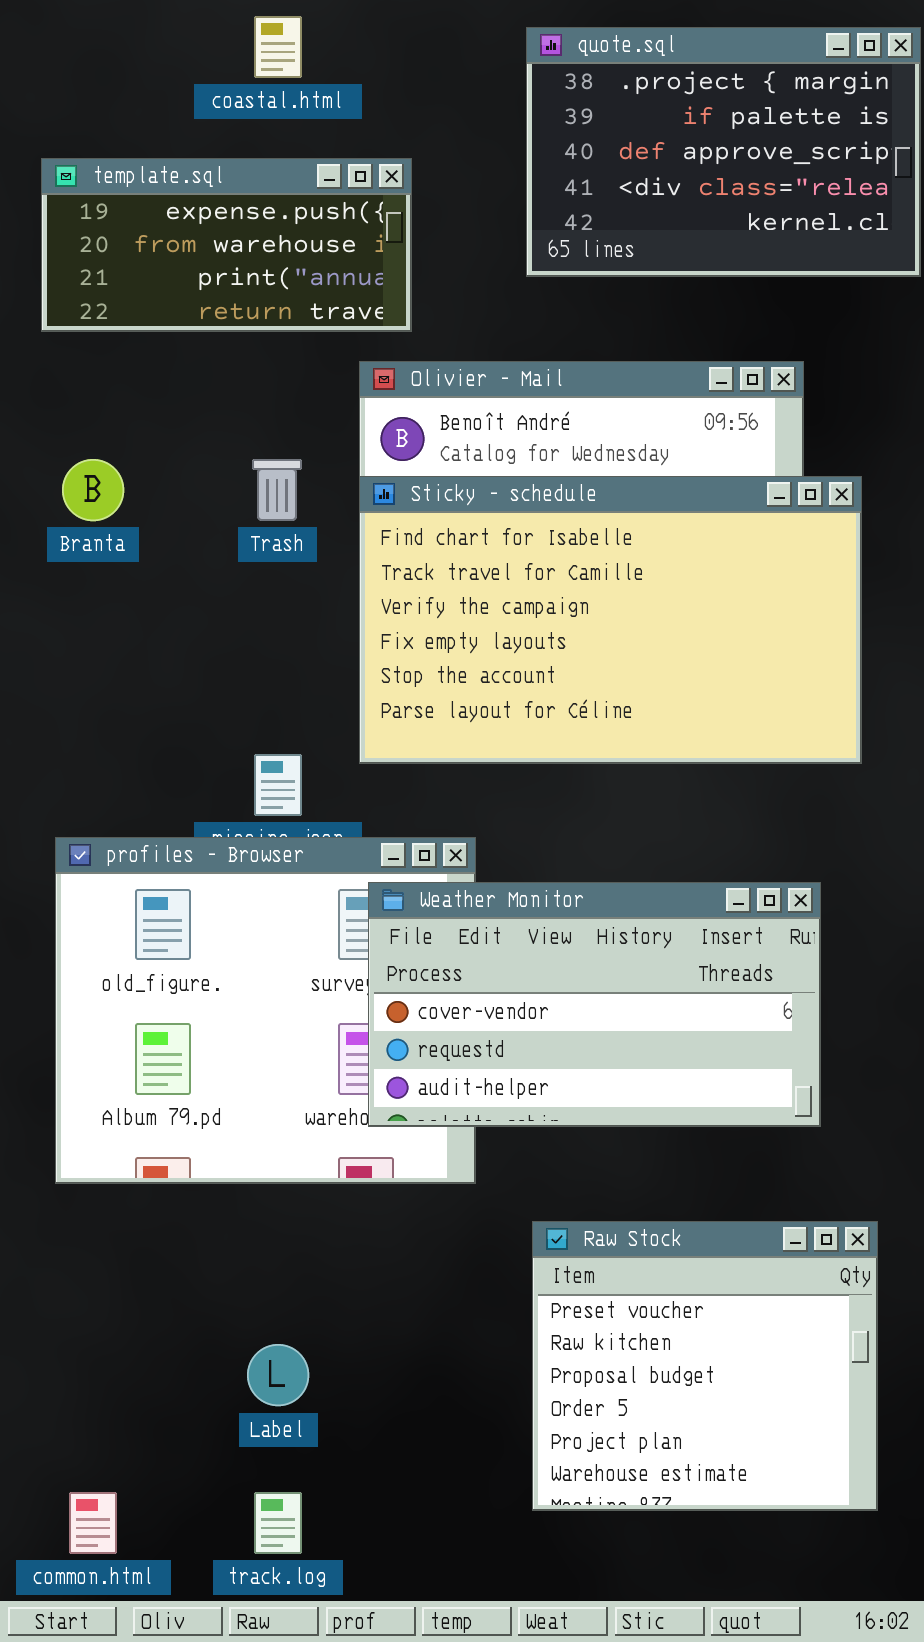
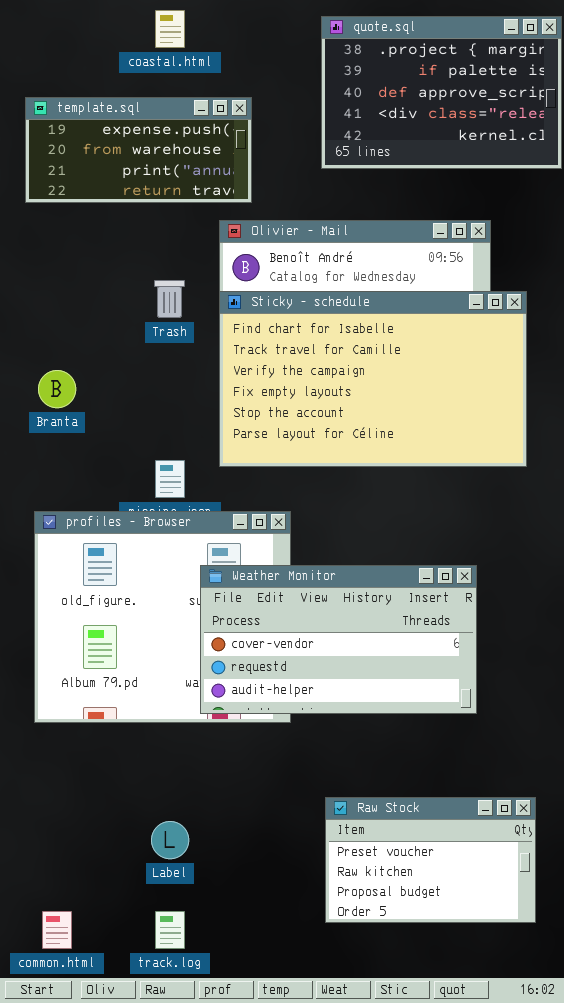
Branta: [62,459,124,521] -> [38,370,76,408], moved
Weather Monitor: [368,882,821,1127] -> [200,565,477,714], moved
Raw Stock: [532,1221,878,1511] -> [325,797,536,923], resized

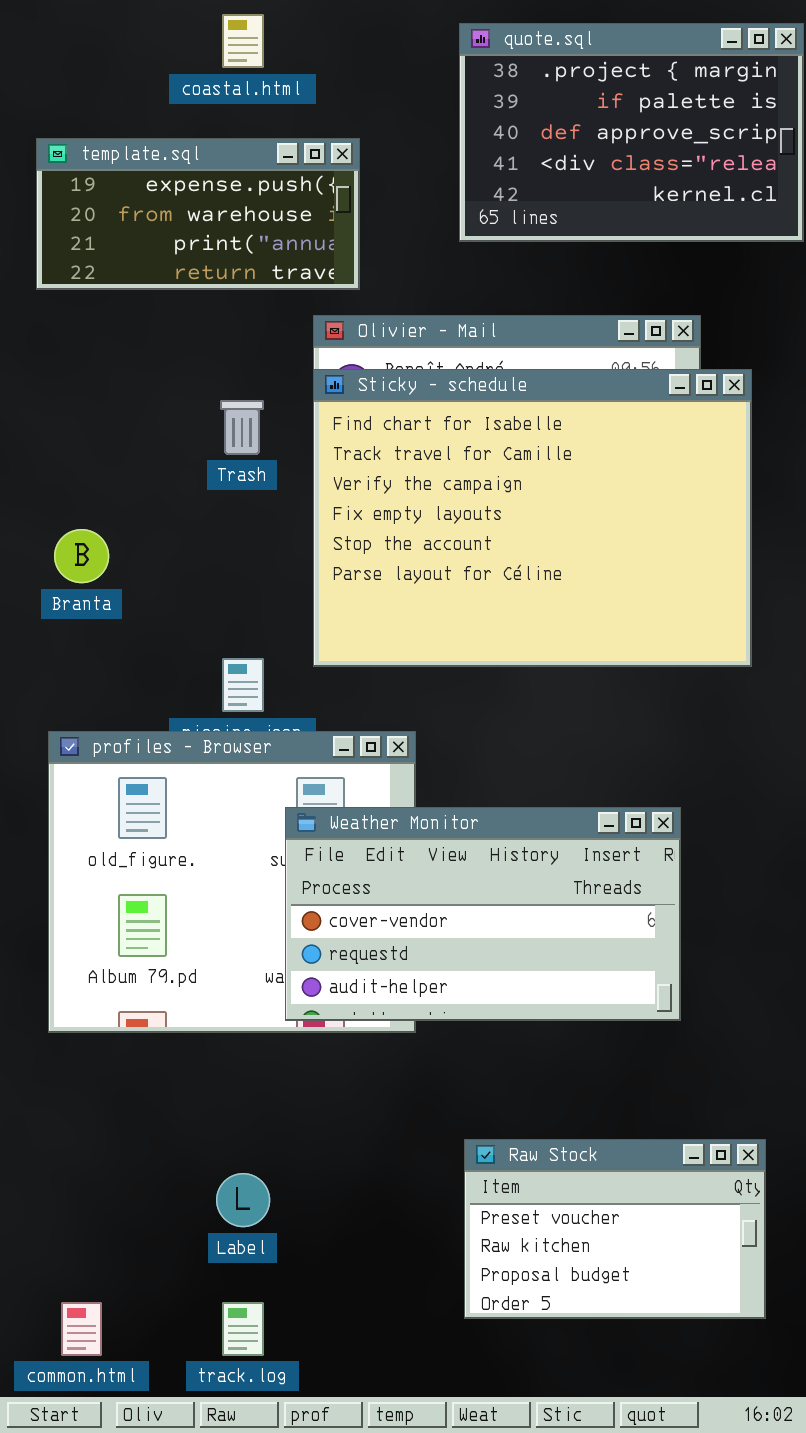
Sticky - schedule: [219,291,527,467] -> [313,369,752,667], resized

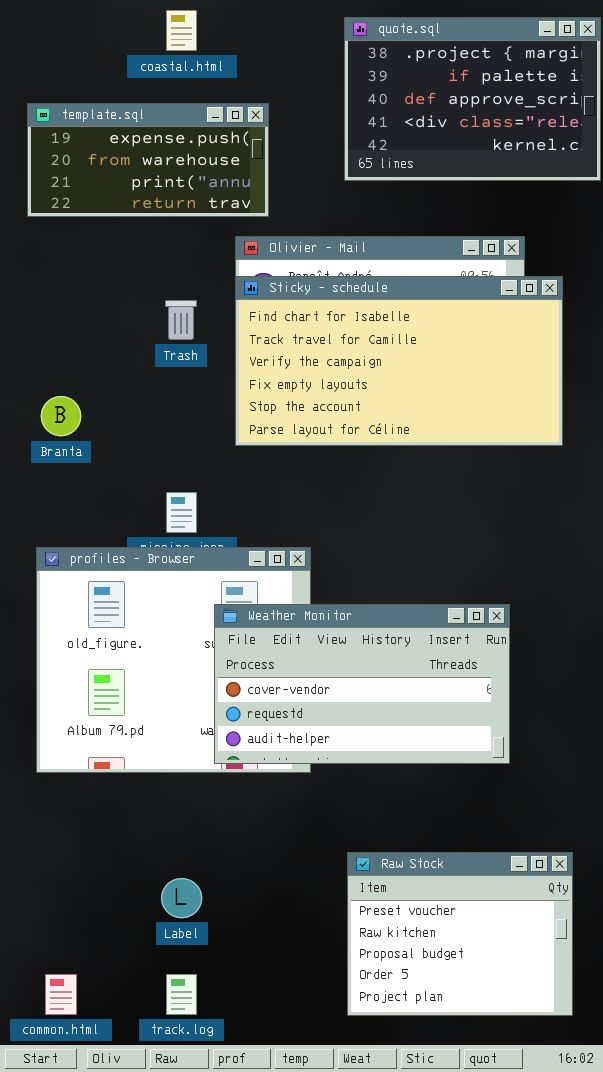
Sticky - schedule: [313,369,752,667] -> [235,276,563,446], resized
Raw Stock: [464,1139,766,1319] -> [347,852,573,1016], resized

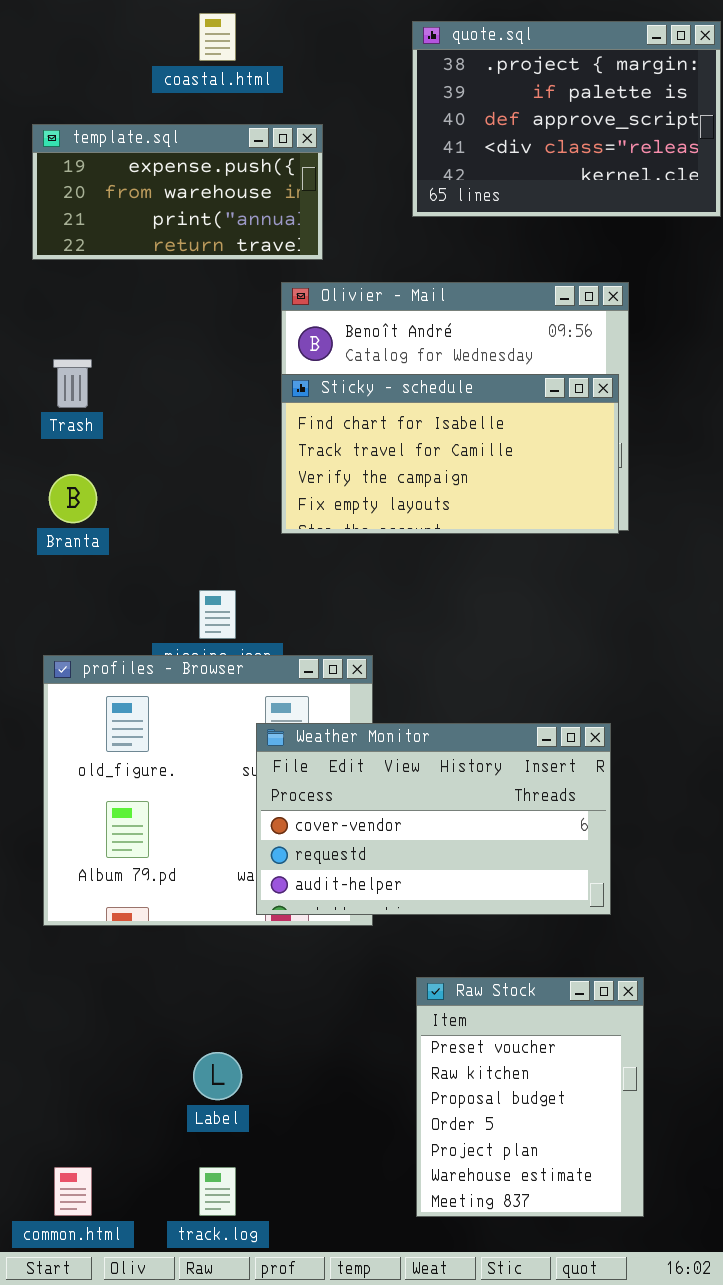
Sticky - schedule: [235,276,563,446] -> [281,374,619,534], resized
Trash: [165,300,197,340] -> [53,359,92,408], moved
Raw Stock: [347,852,573,1016] -> [416,977,644,1217], resized

